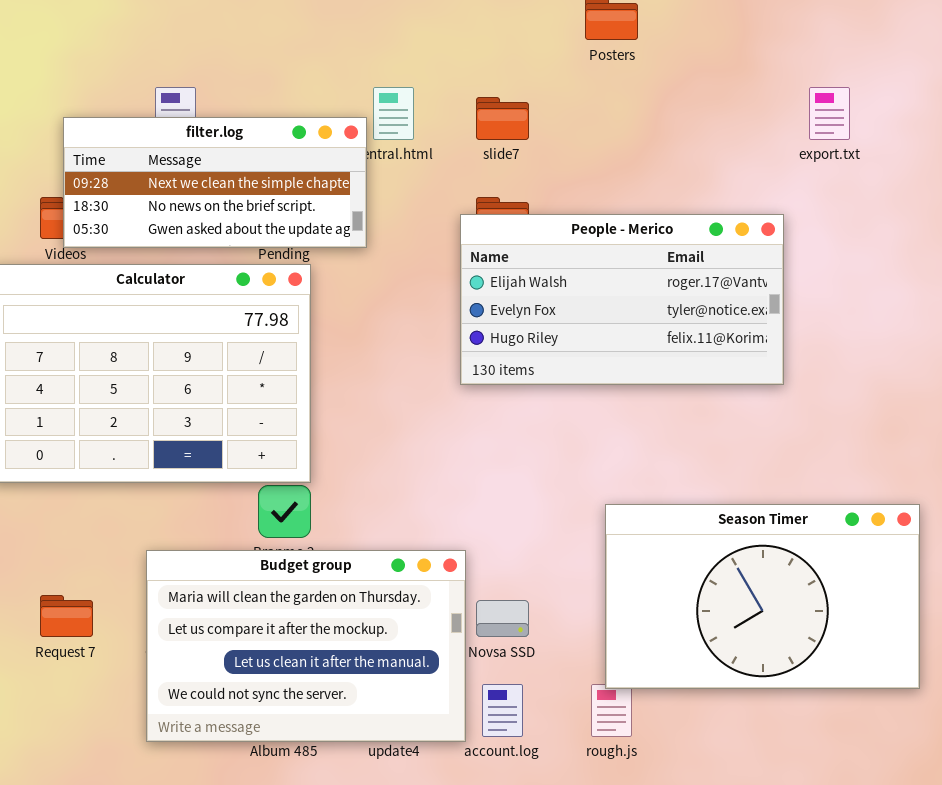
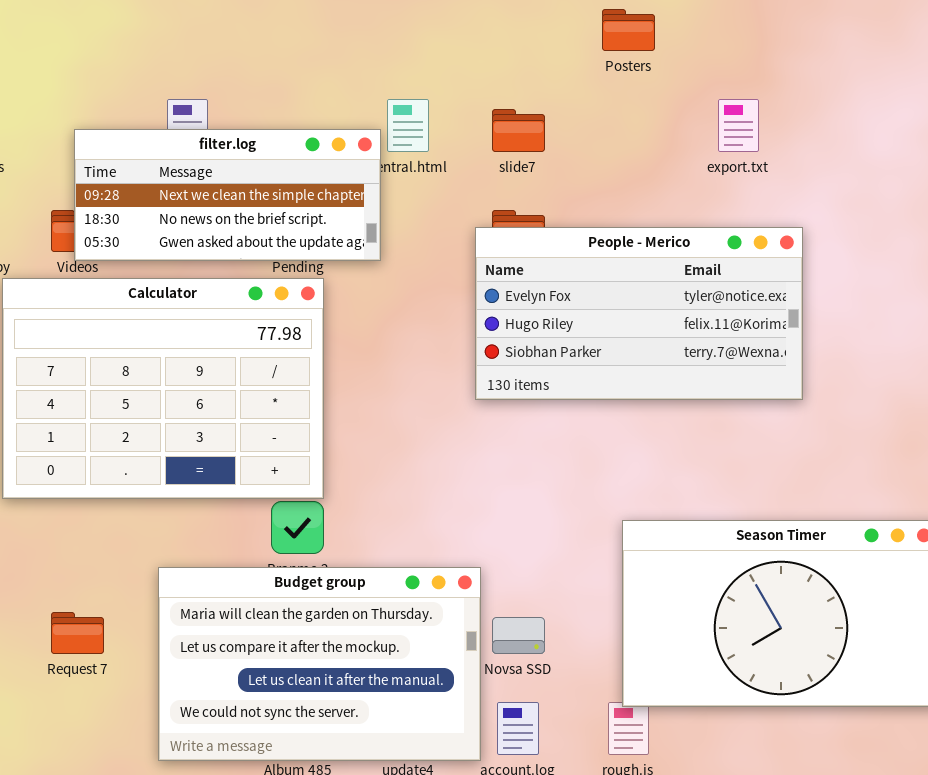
export.txt: [809,87,850,140] -> [718,99,759,152], moved
People - Merico: [460,214,784,385] -> [475,227,803,400], scrolled down 1 row

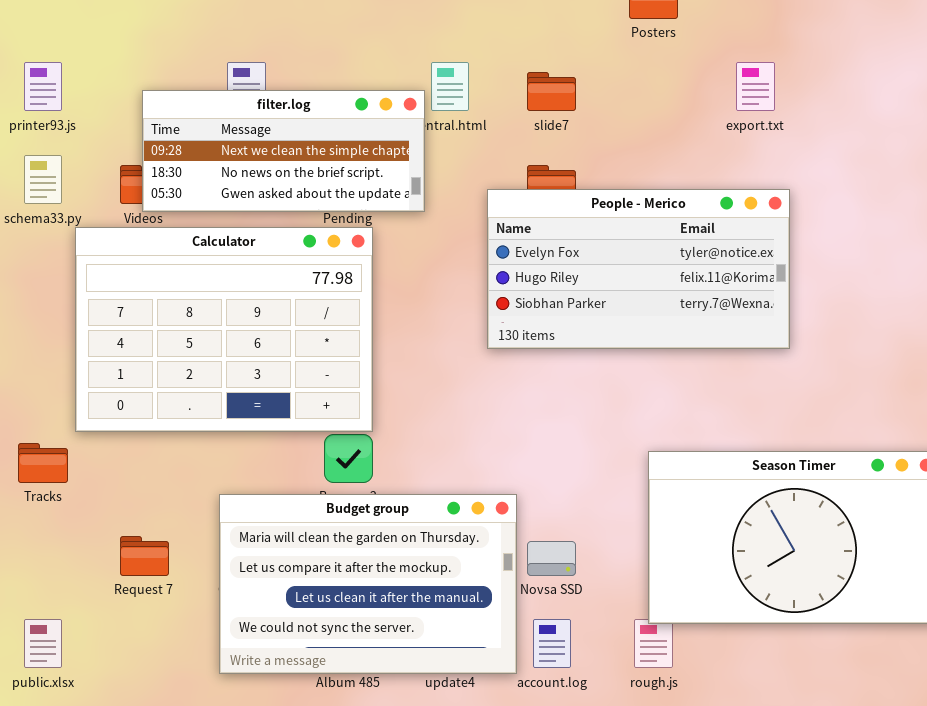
People - Merico: [475,227,803,400] -> [487,189,790,349], moved

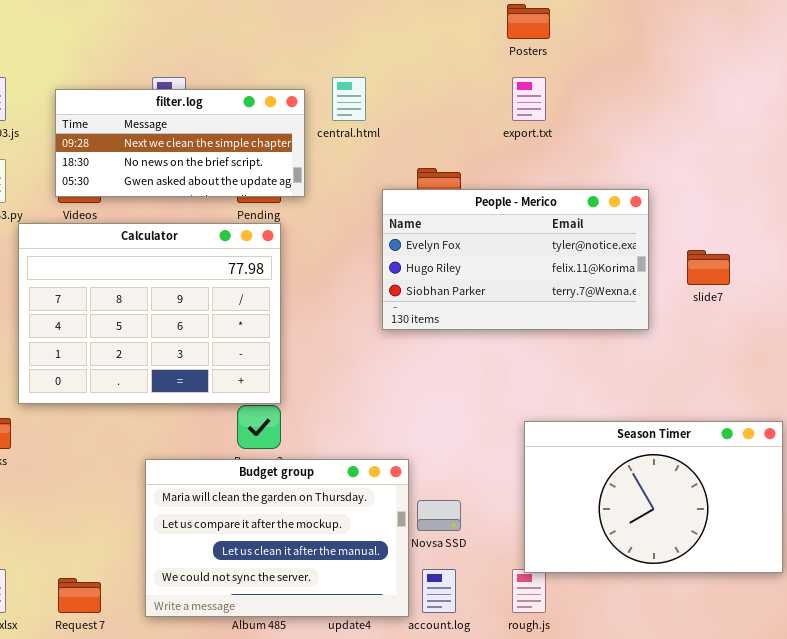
export.txt: [736,62,775,111] -> [512,77,546,121], moved
slide7: [527,72,576,111] -> [687,250,730,285], moved
filter.log: [142,90,425,212] -> [55,89,305,197], moved
Request 7: [120,536,169,576] -> [58,578,101,613], moved

